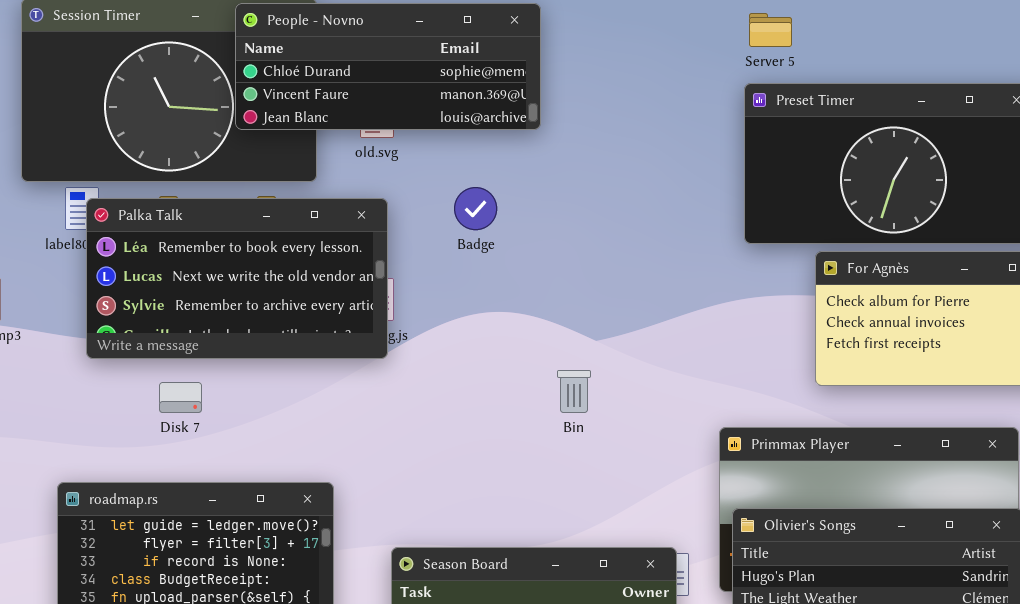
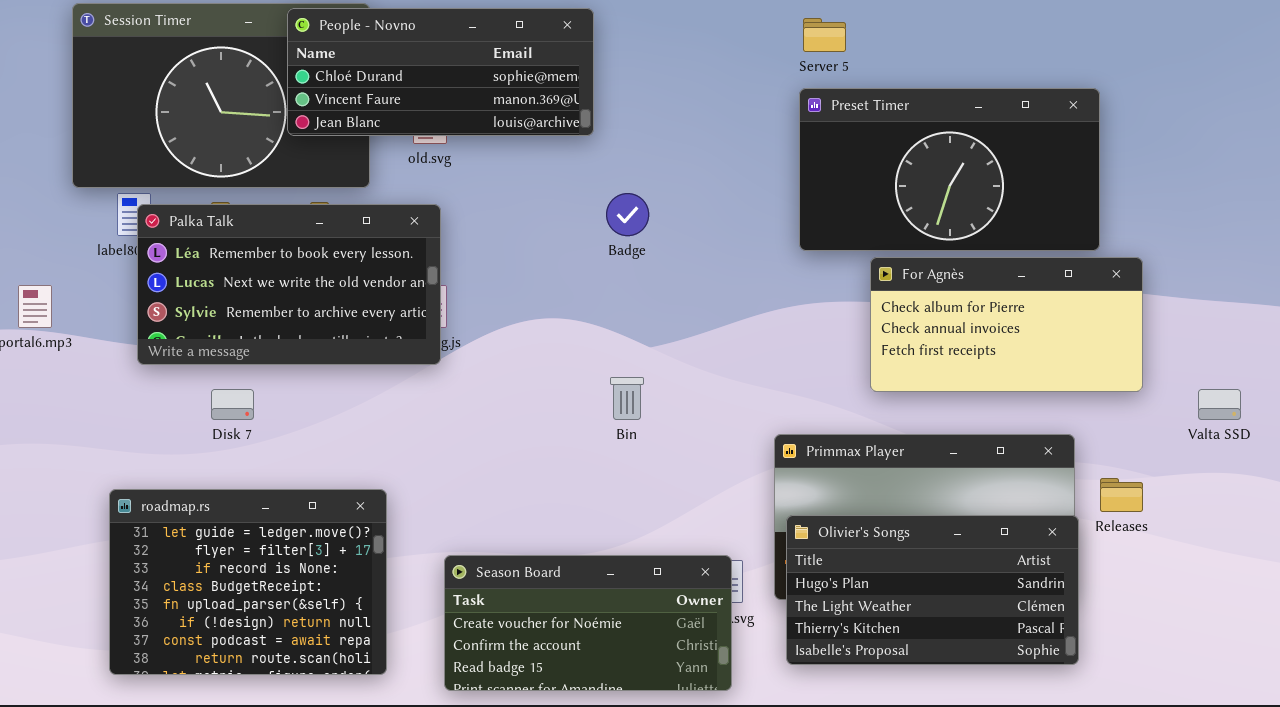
Badge: [454,187,497,230] -> [606,193,649,236], moved

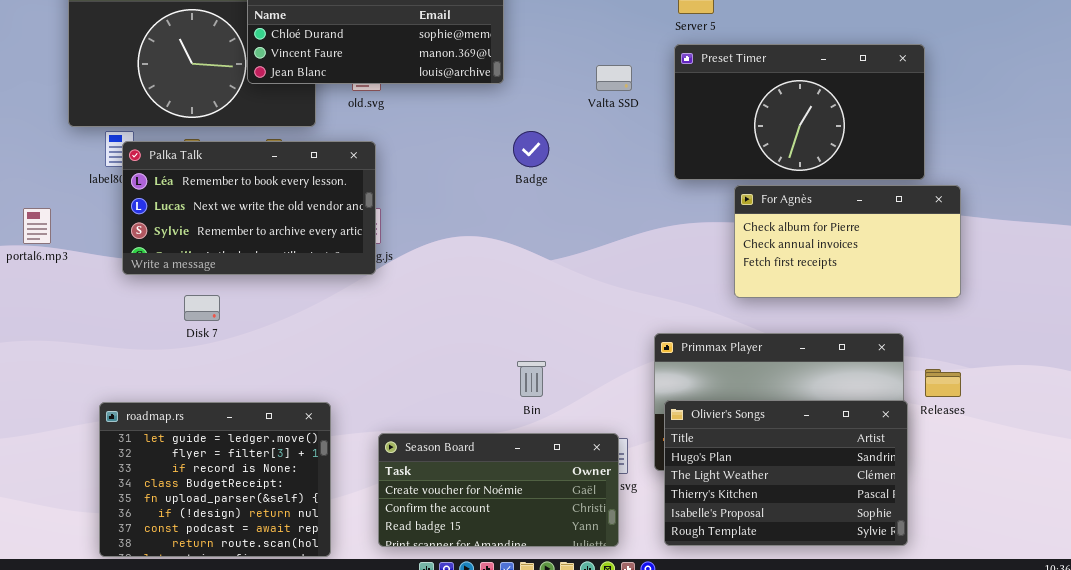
Bin: [610,377,644,420] -> [517,361,546,397], moved
Valta SSD: [1198,389,1241,420] -> [596,65,632,91], moved
roadmap.rs: [109,489,387,675] -> [99,402,331,557], moved
Olivier's Songs: [786,515,1079,665] -> [664,400,908,546], resized

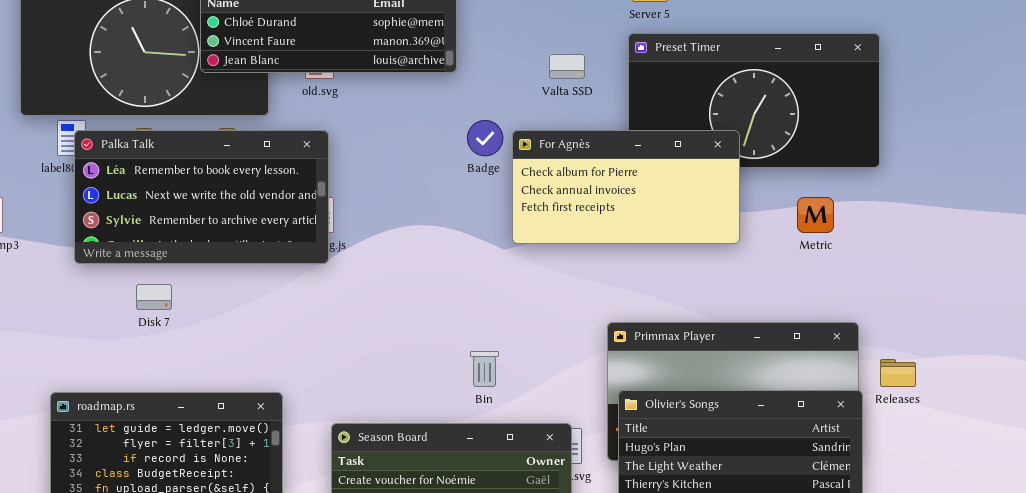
For Agnès: [734,185,961,298] -> [512,130,740,244], moved

